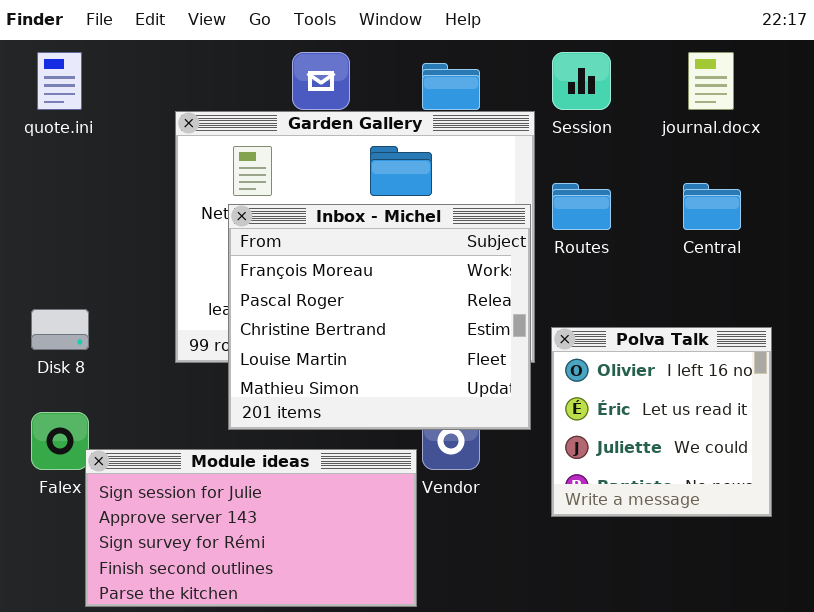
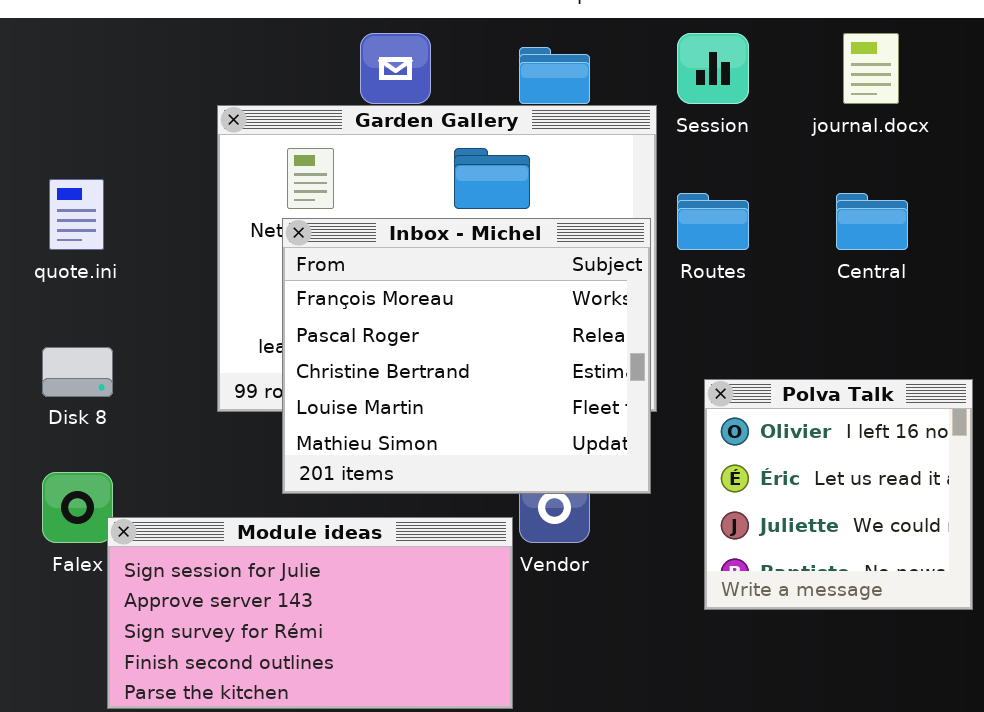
quote.ini: [37,52,82,110] -> [49,179,104,250], moved
Polva Talk: [551,327,772,517] -> [704,379,973,610], moved

